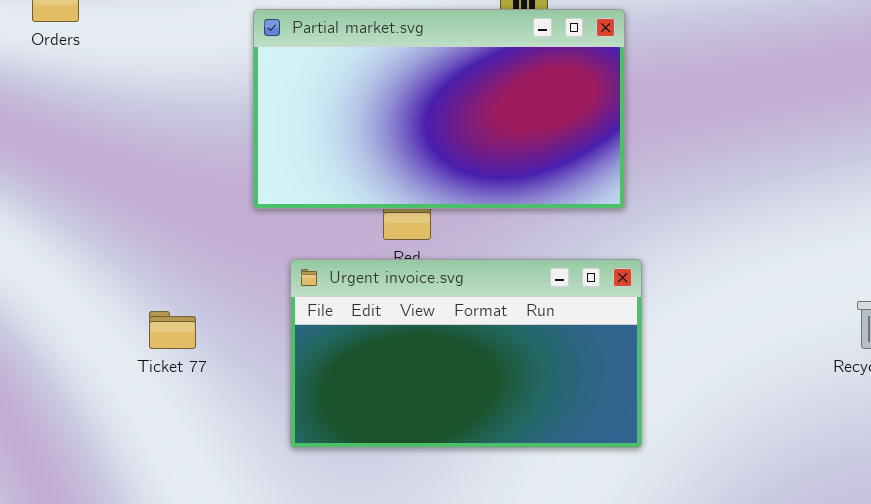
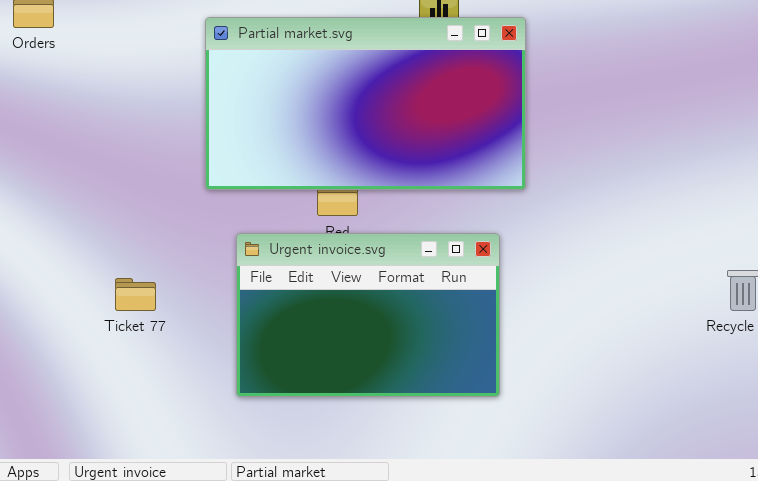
Urgent invoice.svg: [290,259,642,448] -> [236,233,500,397], resized

